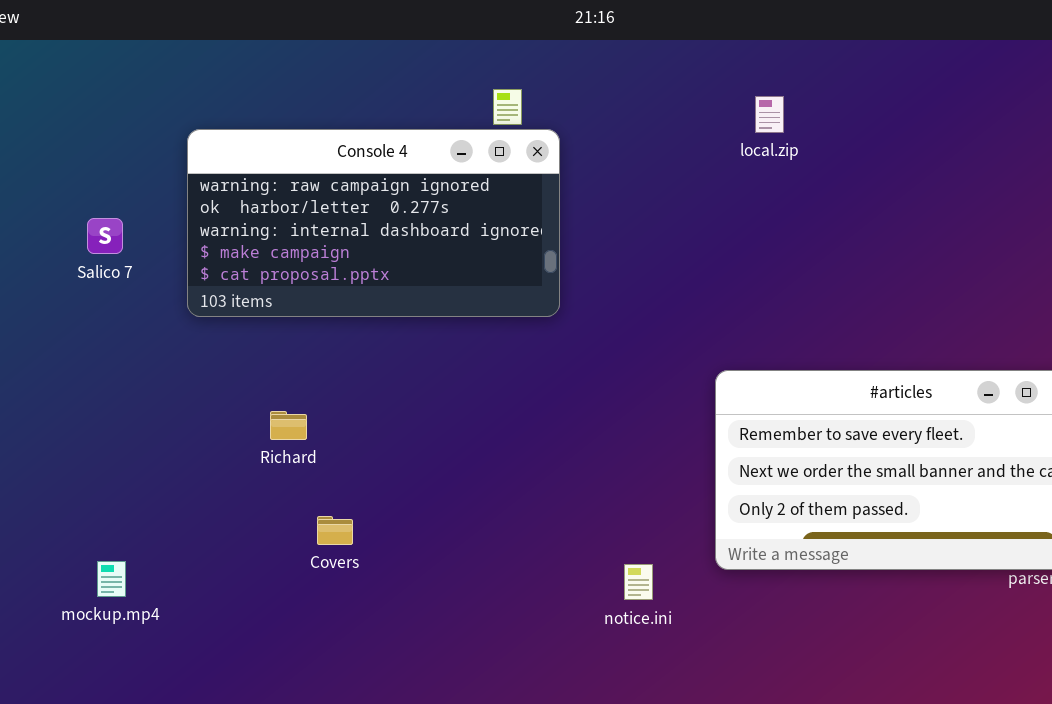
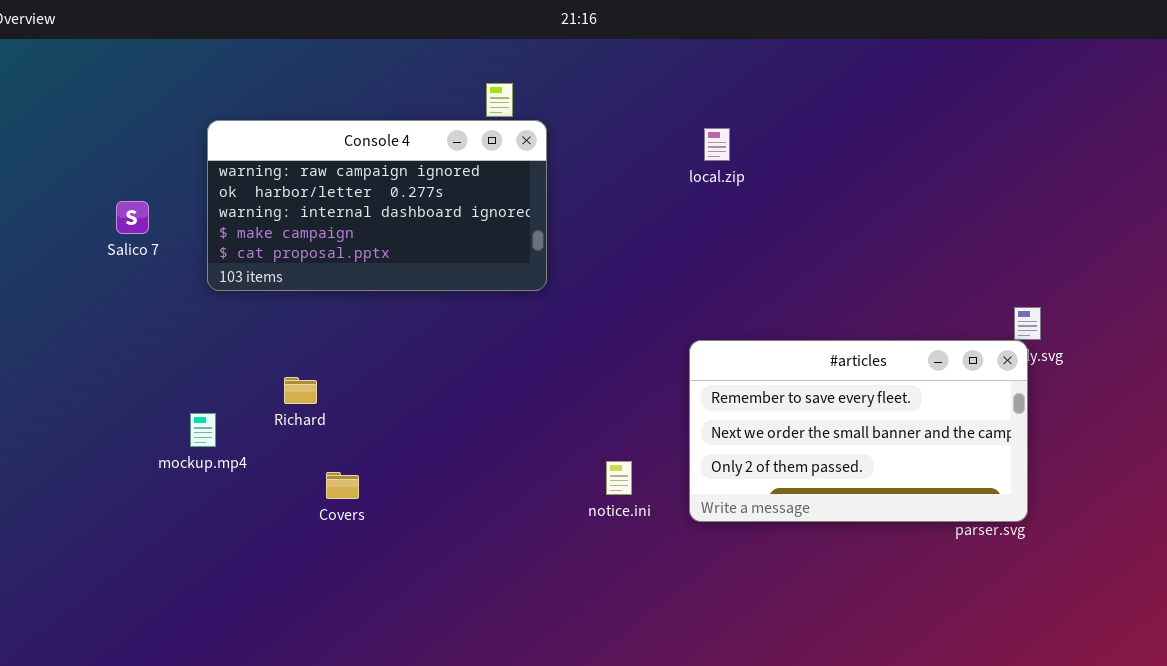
local.zip: [755,96,784,133] -> [704,128,730,161], moved
mockup.mp4: [97,561,126,597] -> [190,413,216,447], moved
notice.ini: [624,564,653,600] -> [606,461,632,495], moved

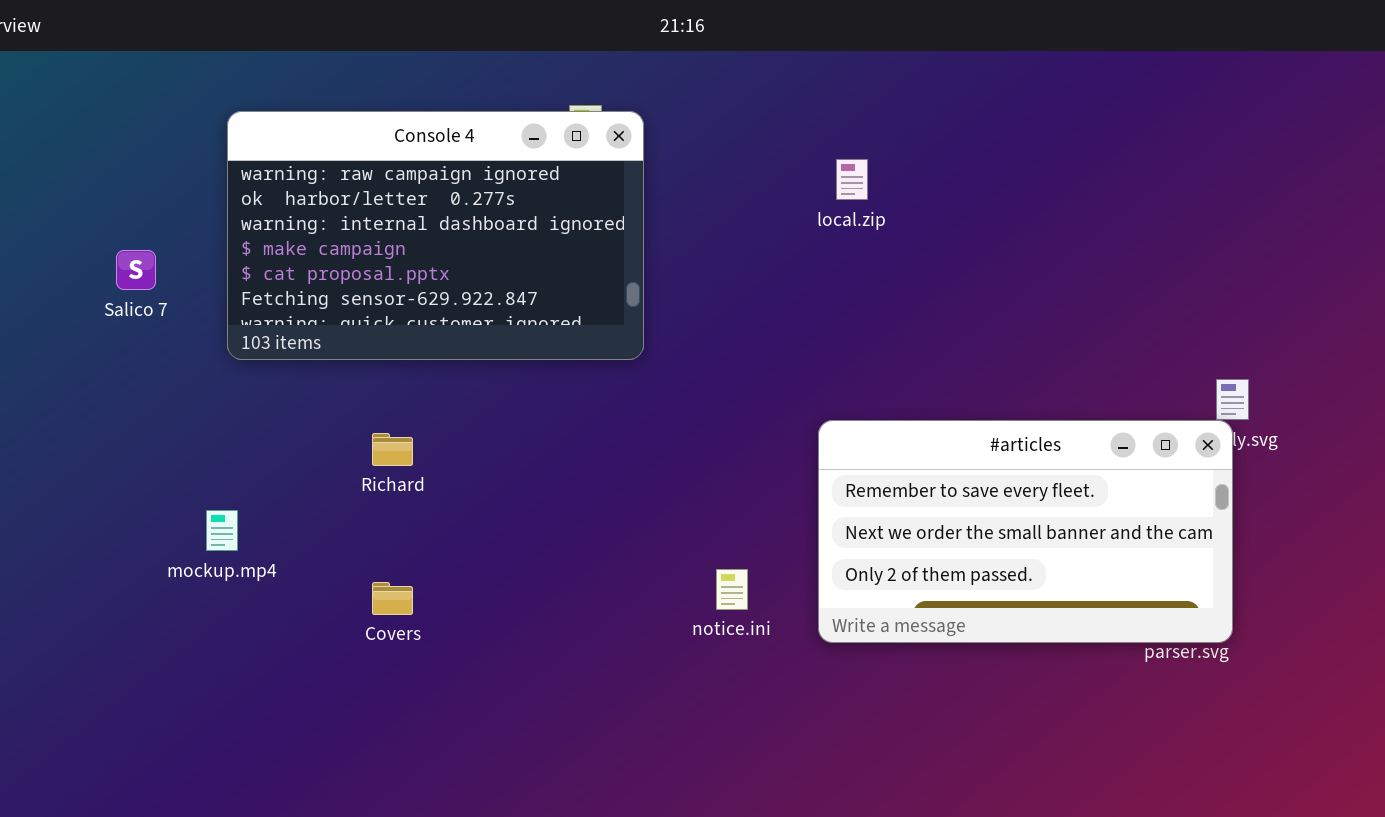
Console 4: [207,120,547,291] -> [227,111,644,360], resized
Richard: [284,377,317,404] -> [372,433,413,466], moved

